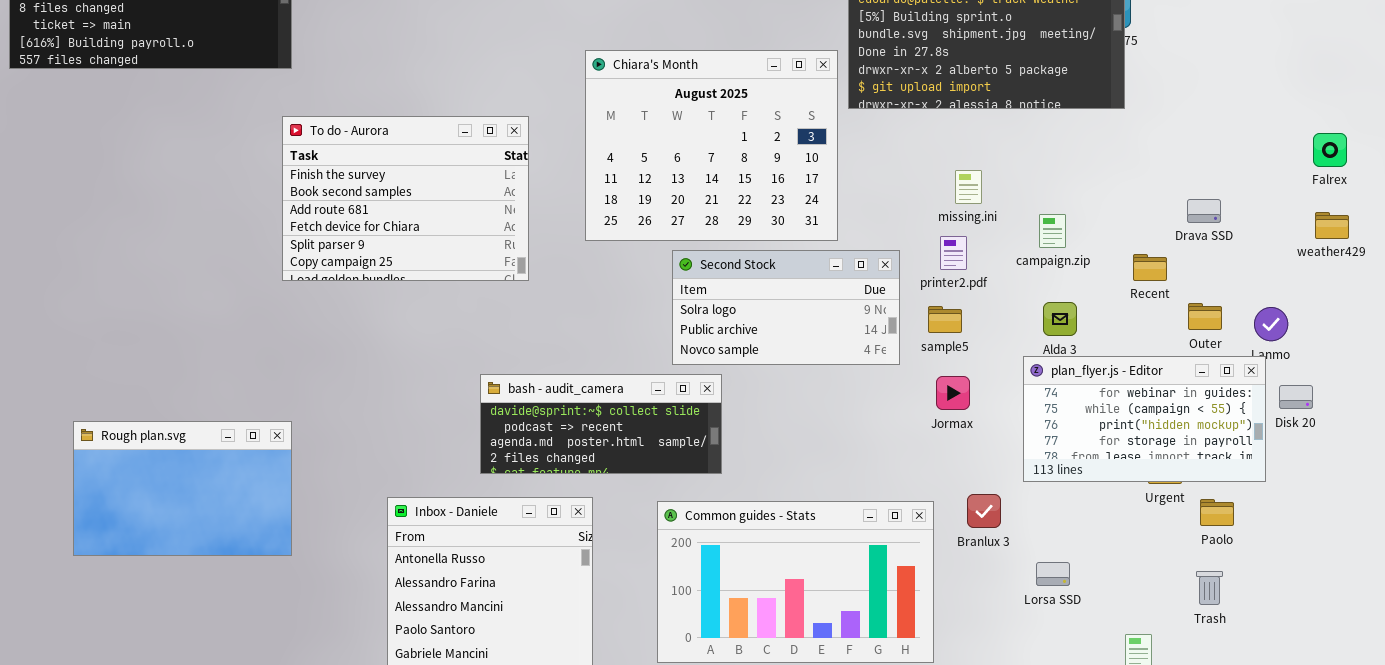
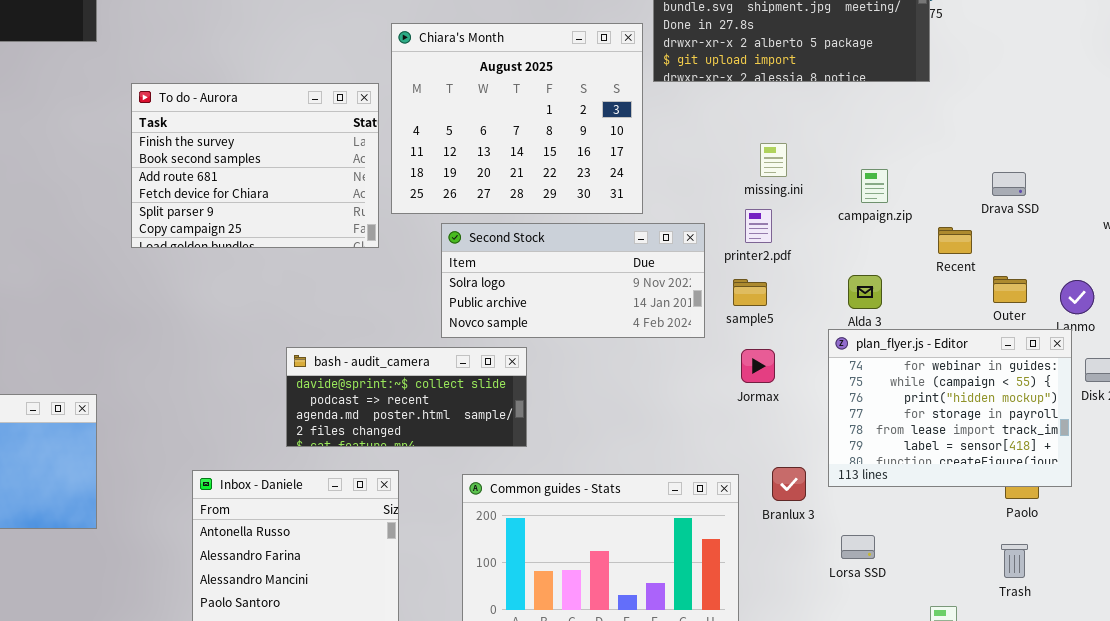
To do - Aurora: [282,116,529,281] -> [131,83,379,248], moved
campaign.zip: [1039,214,1066,248] -> [861,169,888,203], moved
Second Stock: [672,250,900,365] -> [441,223,705,338], resized
plan_flyer.js - Editor: [1023,356,1266,482] -> [828,329,1072,487], resized

